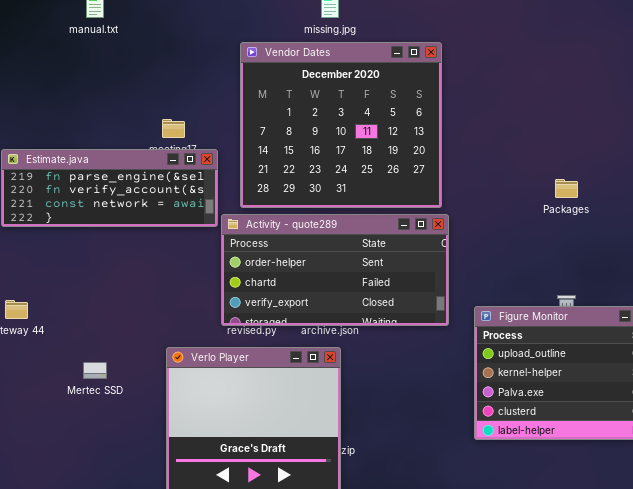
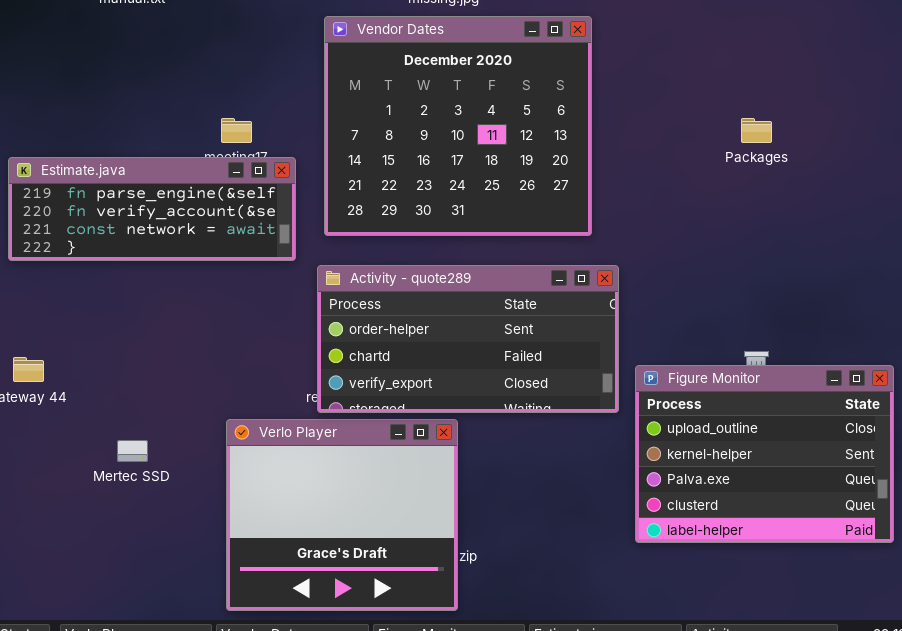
Packages: [555,179,578,198] -> [741,118,772,143], moved
Activity - quote289: [221,214,449,326] -> [317,265,619,413], moved

